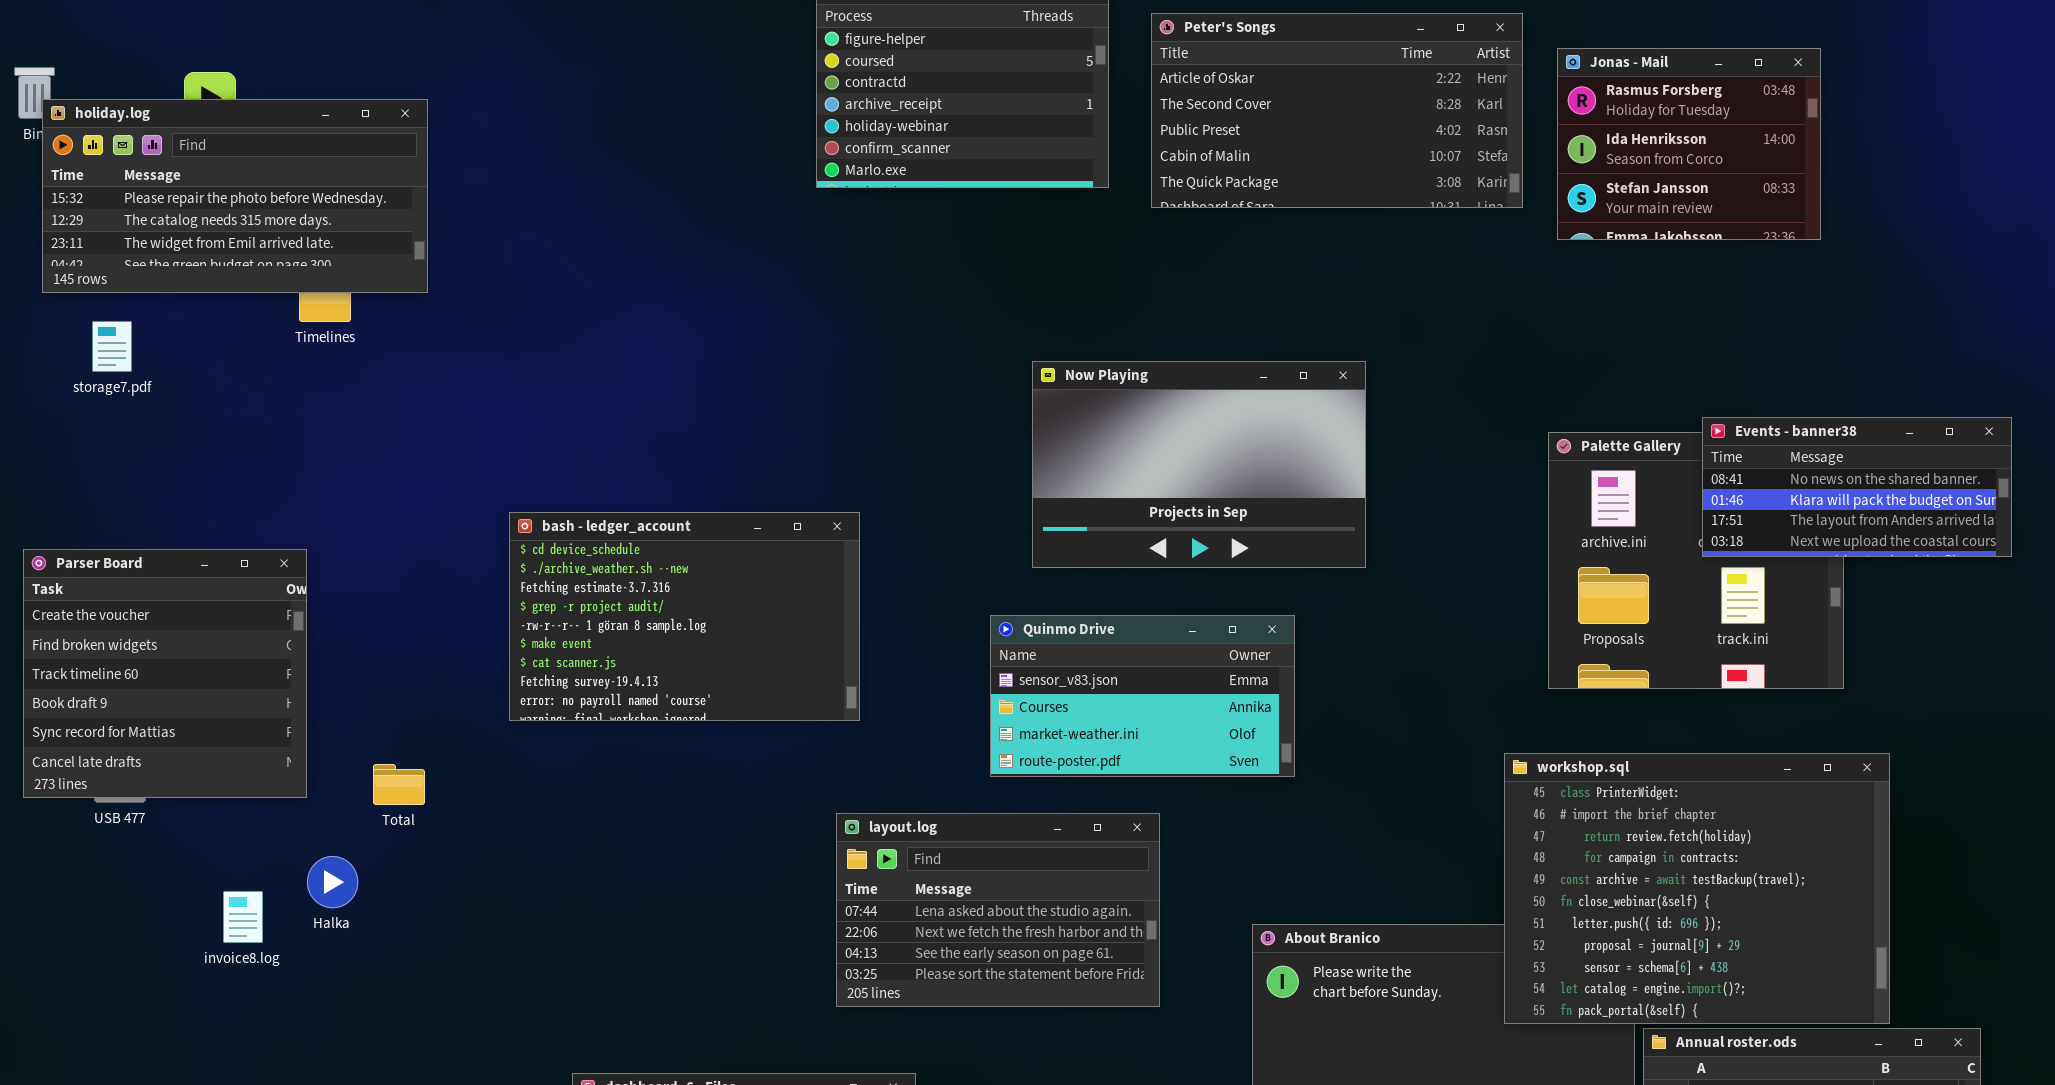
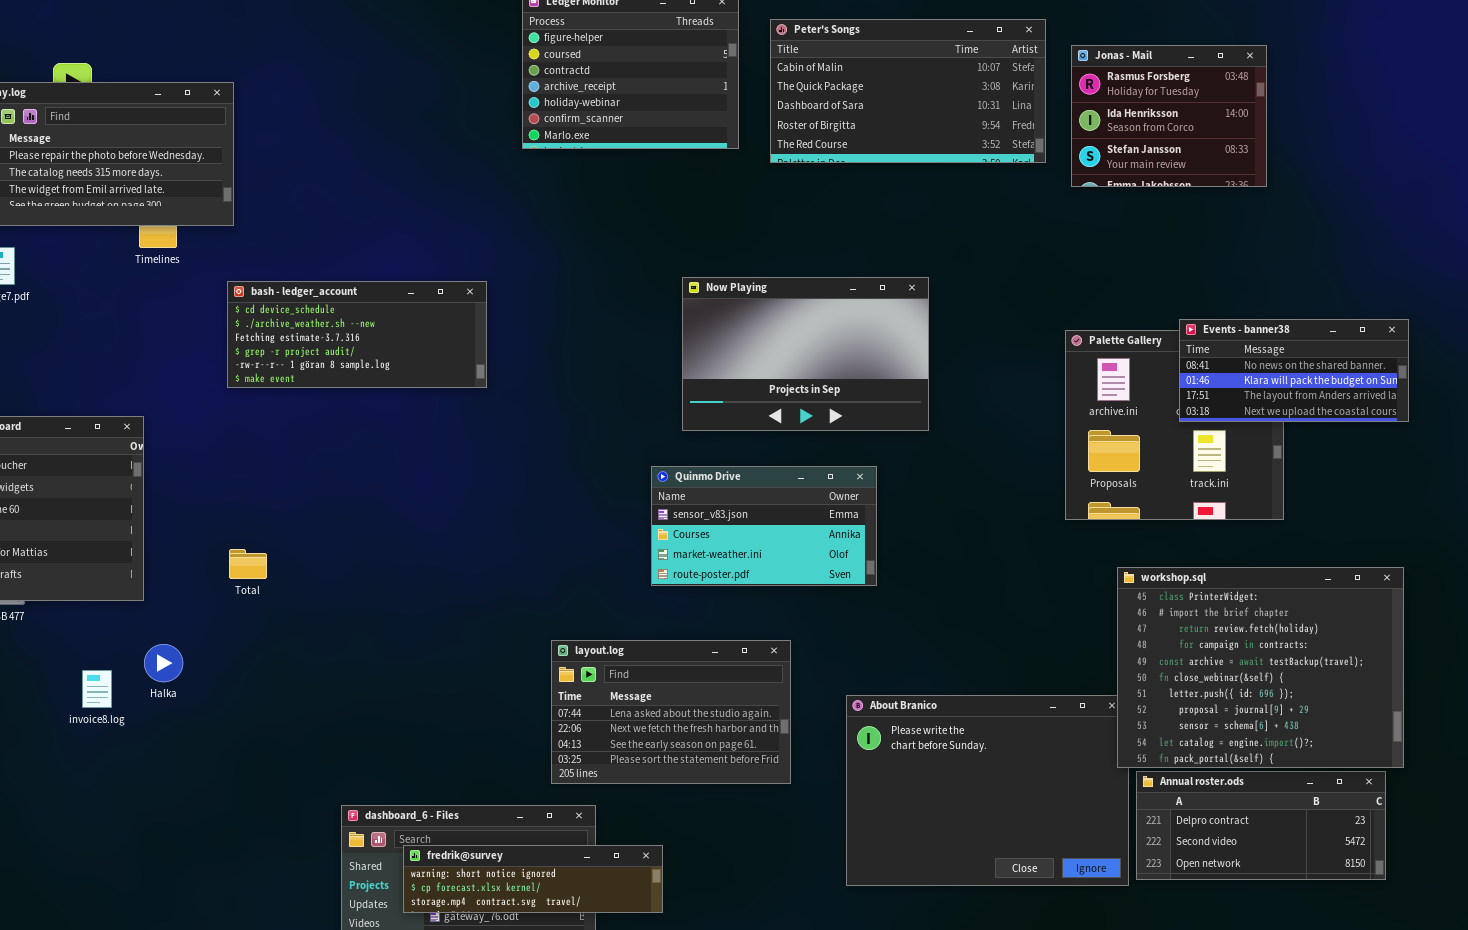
Peter's Songs: [1151,13,1523,208] -> [770,19,1046,163], scrolled down 3 rows
bash - ledger_account: [509,512,860,721] -> [227,281,487,388], moved, resized
workshop.sql: [1504,753,1890,1024] -> [1117,567,1404,768], moved
Total: [373,764,425,805] -> [229,549,267,579], moved
layout.log: [836,813,1160,1007] -> [551,640,791,784], moved

